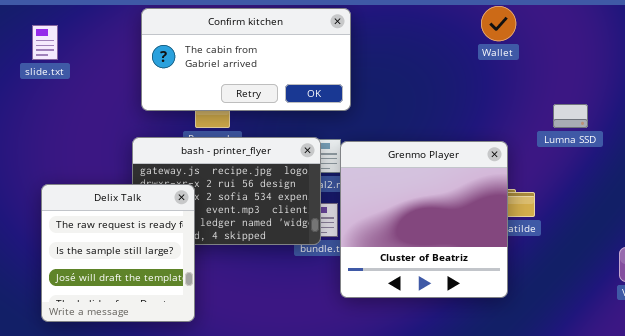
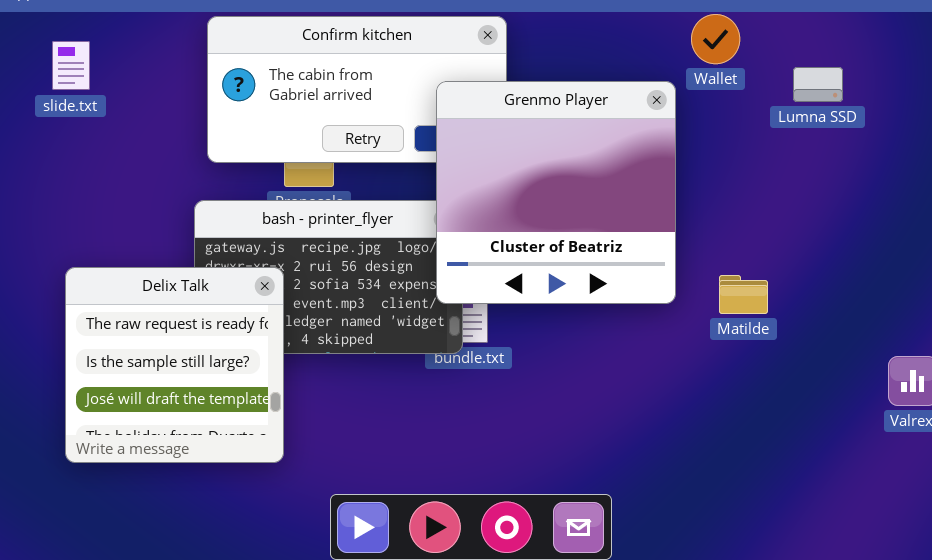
Lumna SSD: [553,104,588,128] -> [793,67,843,102], moved
Grenmo Player: [340,141,508,298] -> [436,81,676,304], moved

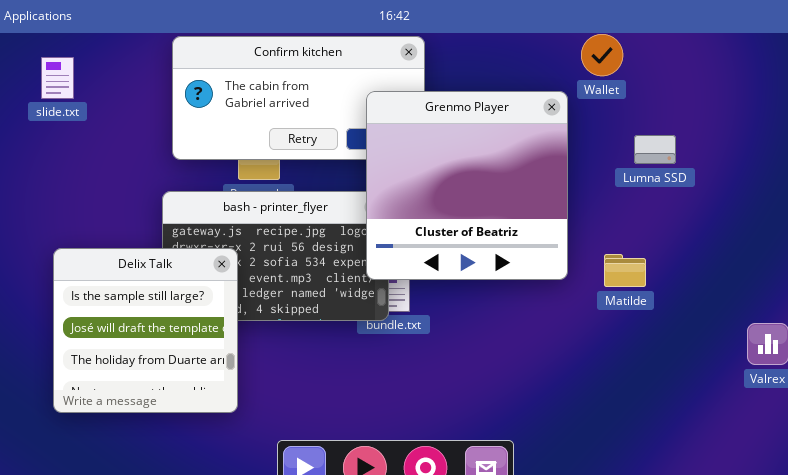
Lumna SSD: [793,67,843,102] -> [634,135,676,164], moved
Delix Talk: [65,267,284,463] -> [53,248,238,413], scrolled down 1 row

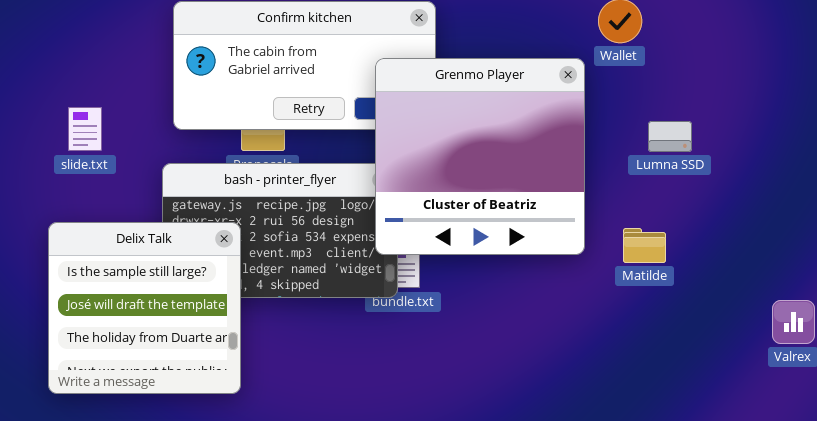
slide.txt: [41,57,74,99] -> [68,107,102,151], moved
Lumna SSD: [634,135,676,164] -> [648,121,692,152], moved

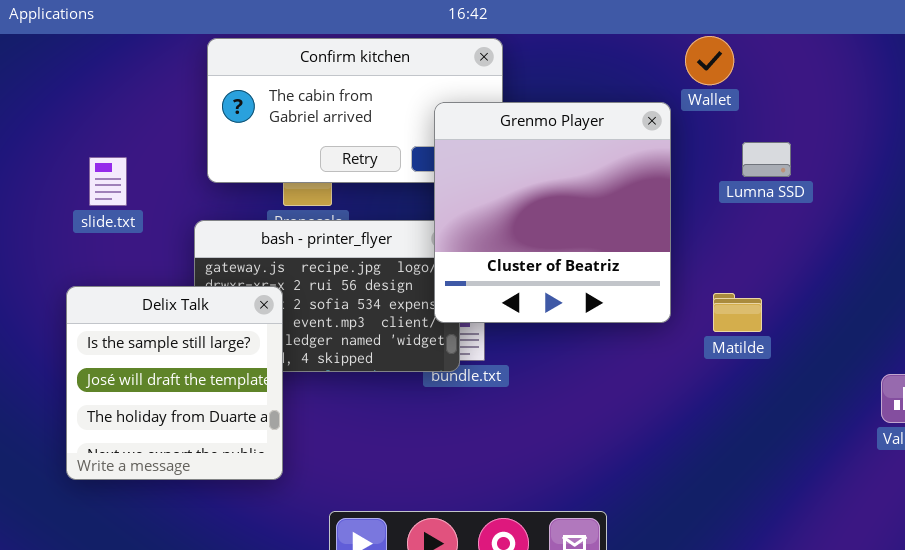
Lumna SSD: [648,121,692,152] -> [742,142,791,177], moved

